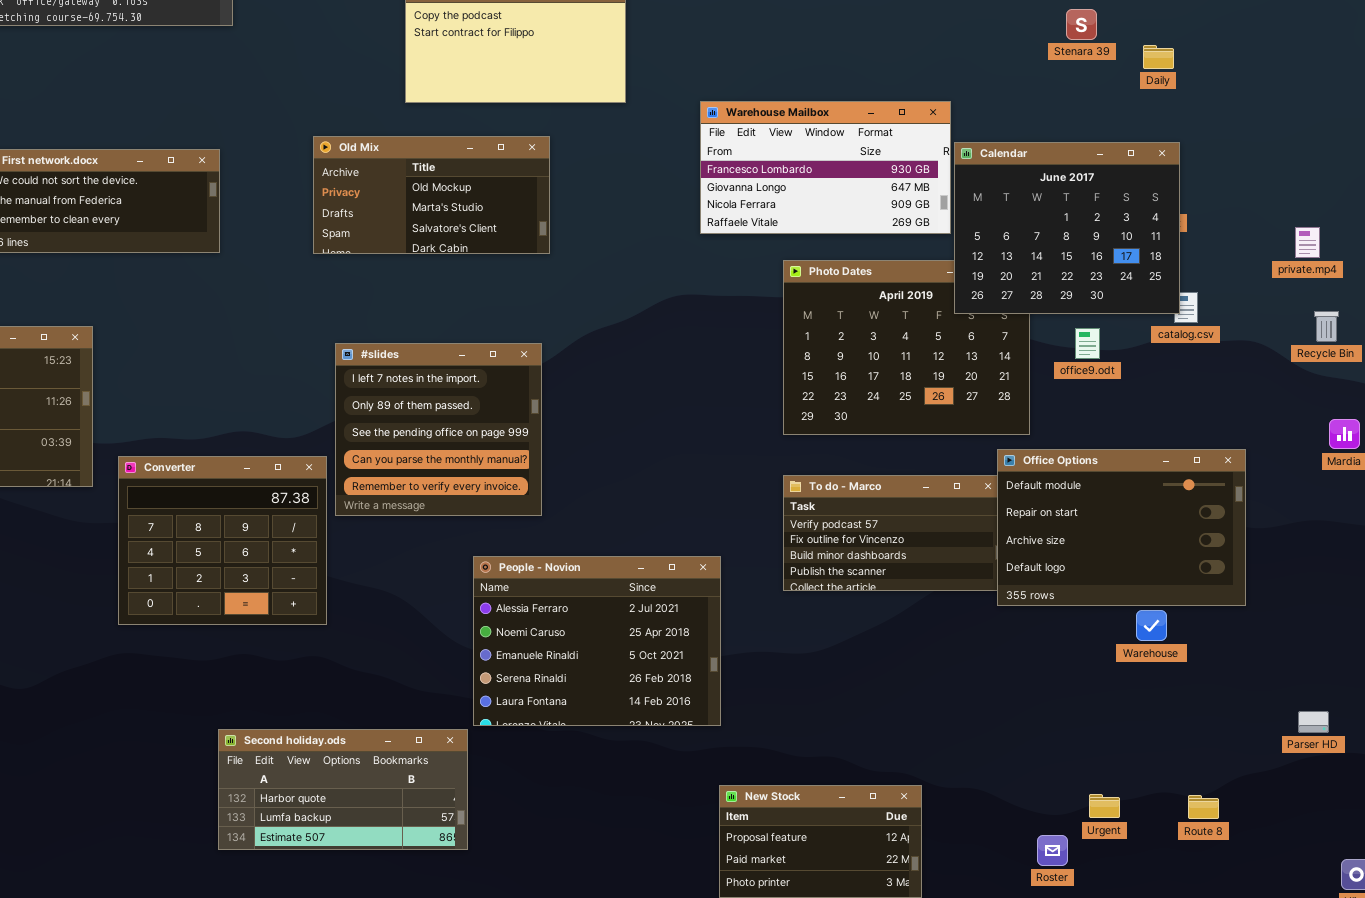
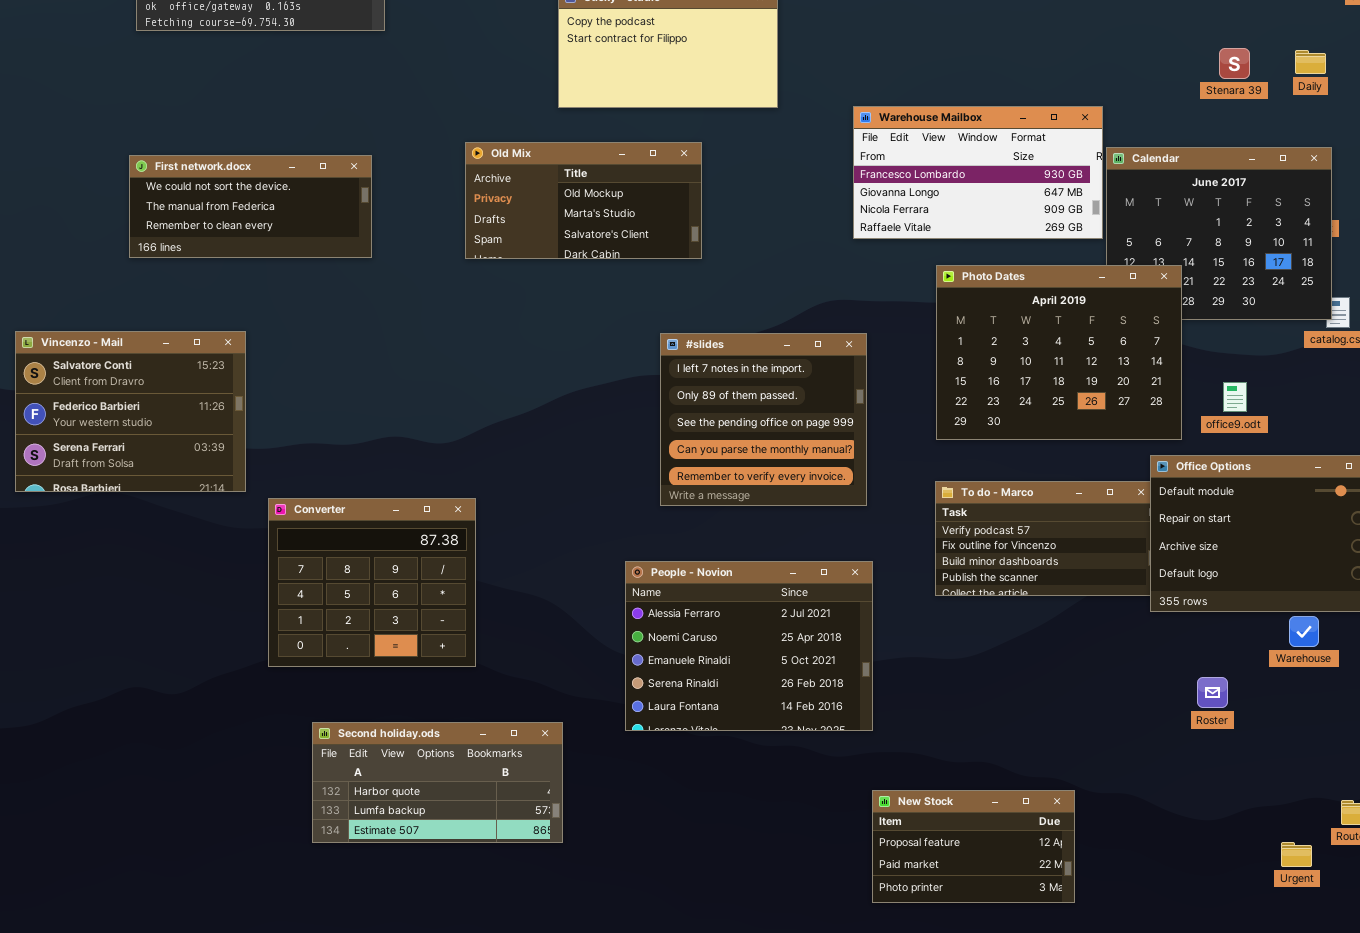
Stenara 39: [1066,9,1097,40] -> [1219,48,1250,79], moved
Photo Dates: [783,260,1030,435] -> [936,265,1182,440], raised
office9.odt: [1075,328,1100,359] -> [1223,382,1247,412], moved
#slides: [335,343,542,516] -> [660,333,867,506], moved
Converter: [118,456,327,625] -> [268,498,476,667], moved
Second holiday.ods: [218,729,468,850] -> [312,722,563,843], moved
Urgent: [1089,794,1120,818] -> [1281,842,1312,867], moved
Roster: [1037,835,1068,866] -> [1197,677,1228,708], moved

